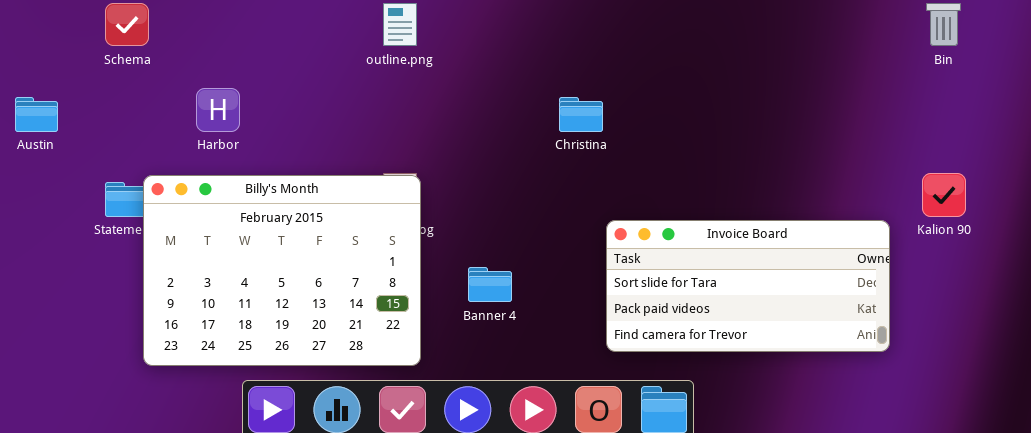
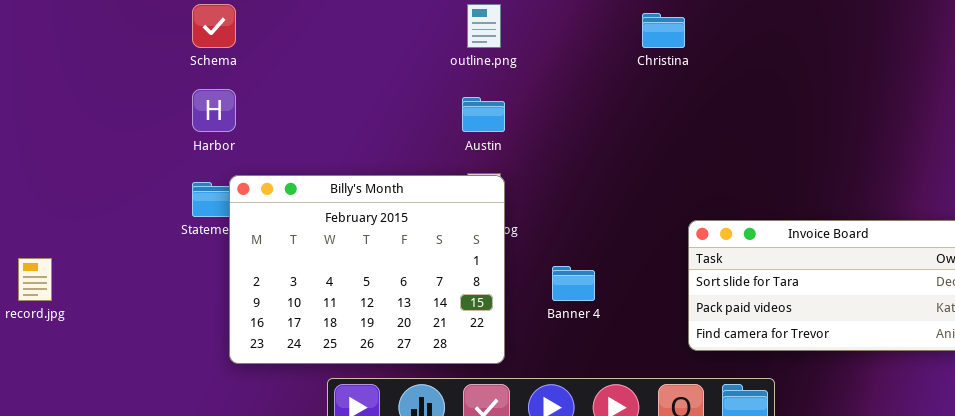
Harbor: [196,88,240,132] -> [192,89,236,132], moved
Austin: [15,97,58,132] -> [462,97,505,132], moved
Christina: [559,97,603,132] -> [642,13,685,48], moved

